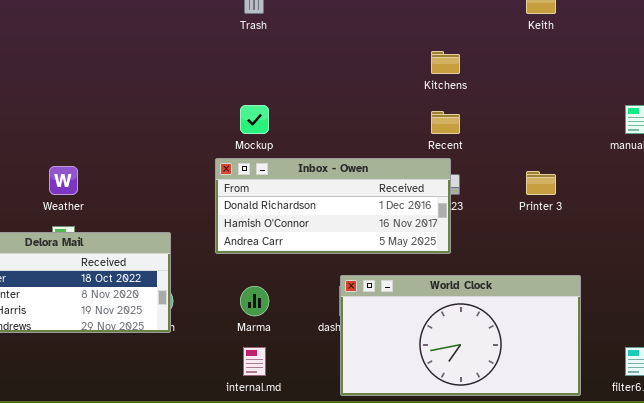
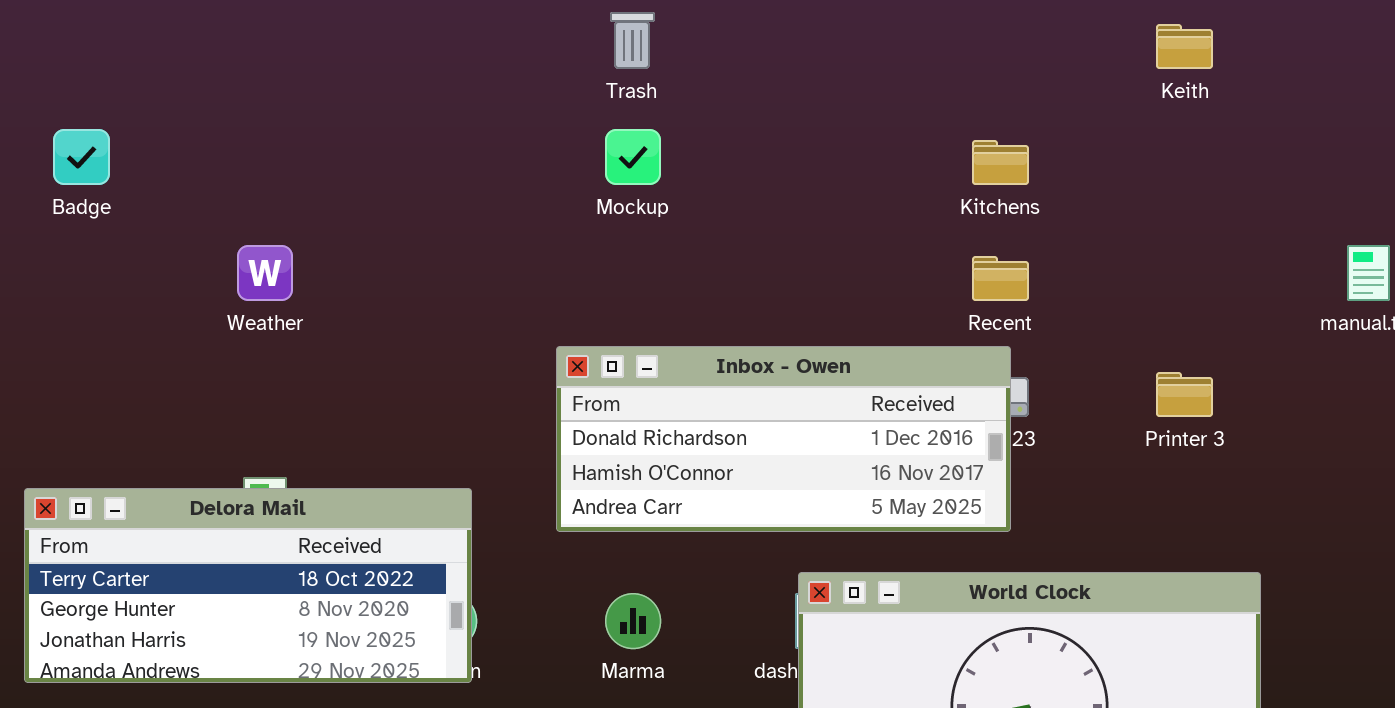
Mockup: [240,105,269,134] -> [605,129,661,185], moved
Weather: [49,166,78,195] -> [237,245,293,301], moved

